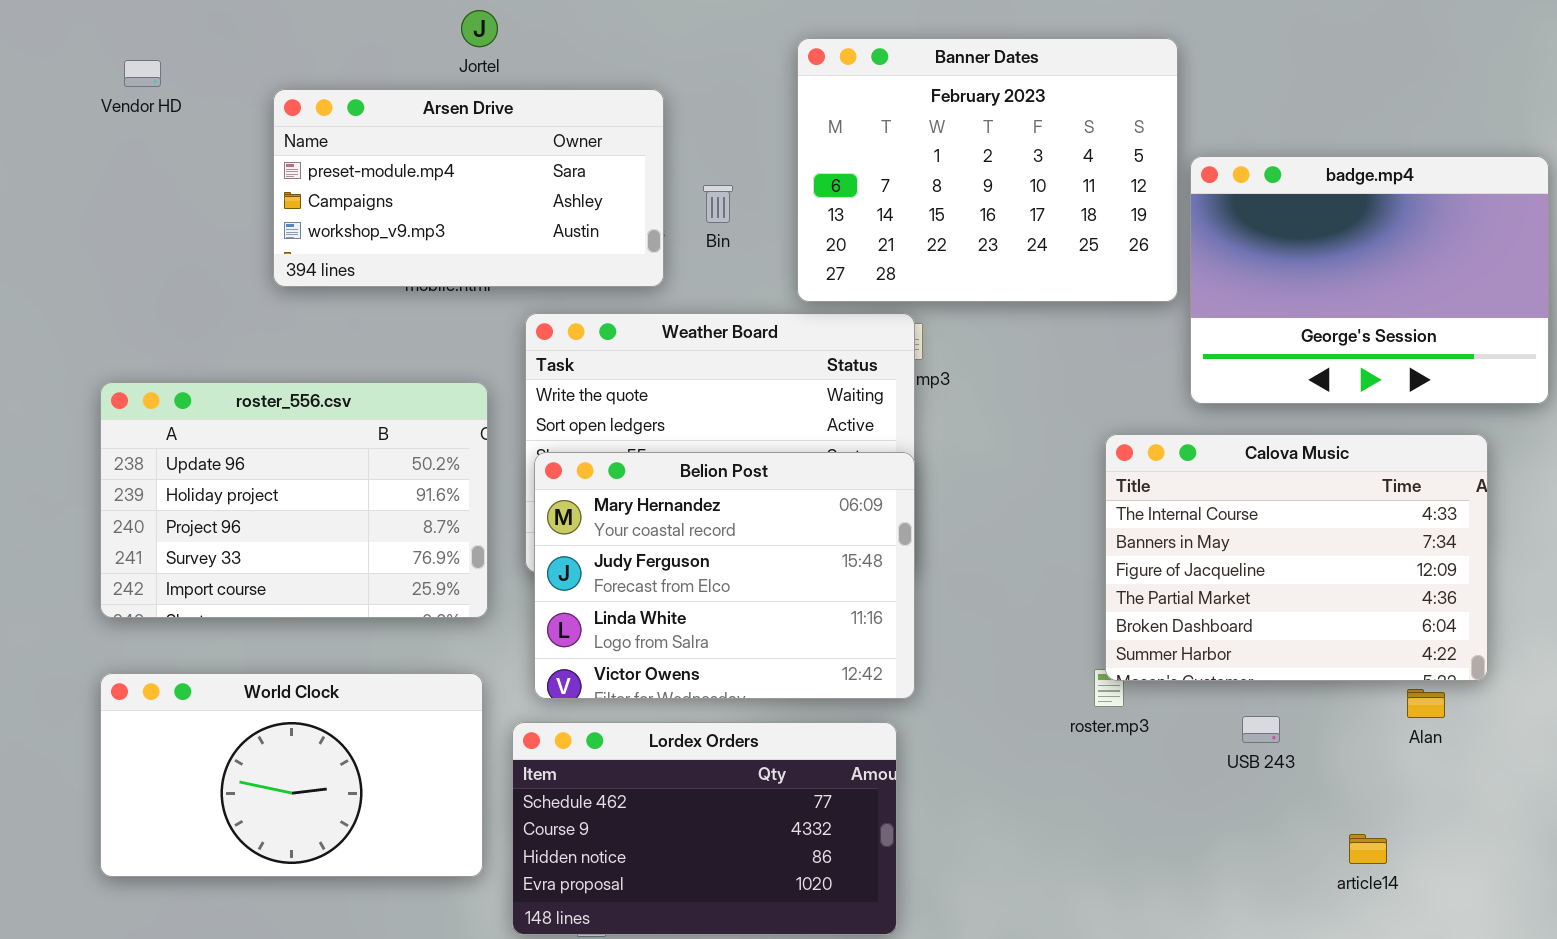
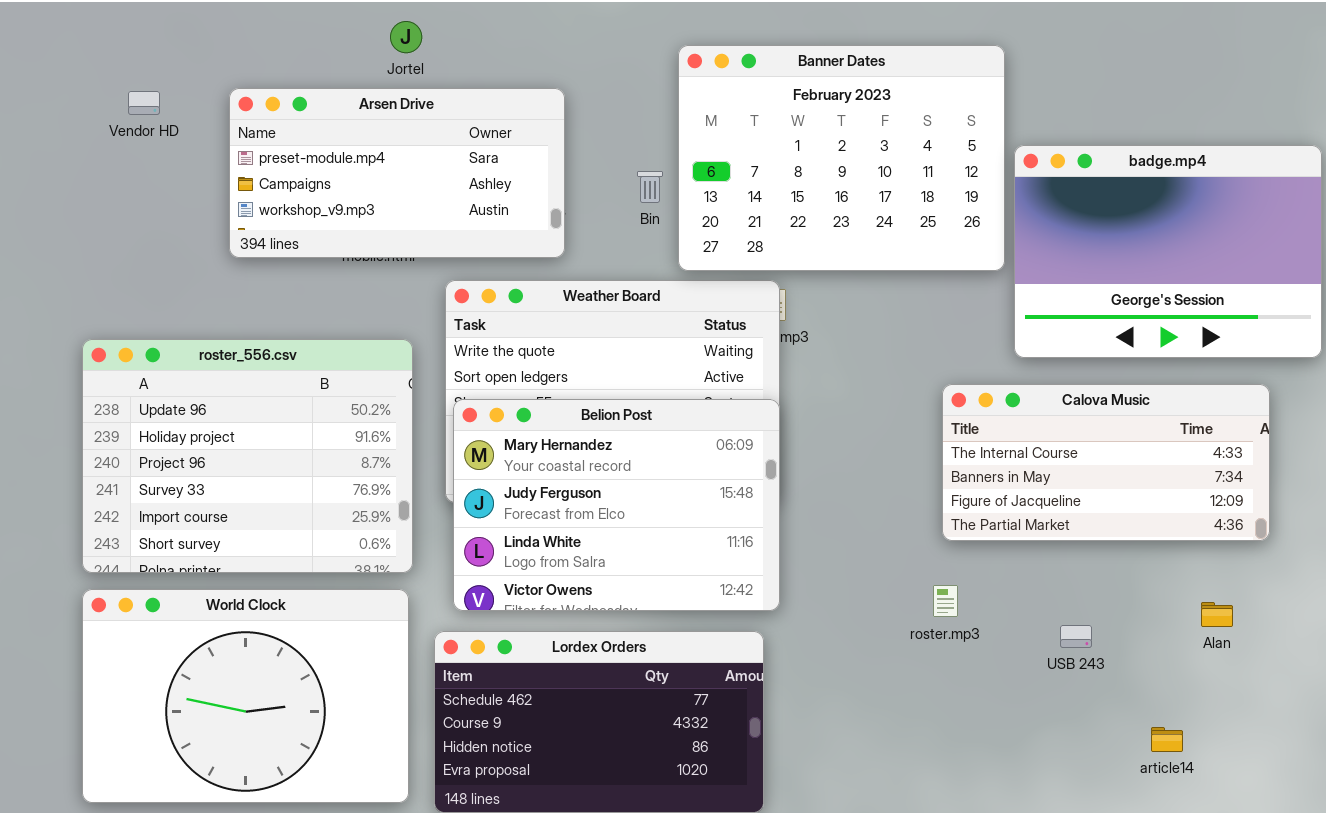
Vendor HD: [124,60,161,87] -> [128,91,160,115], moved
Bin: [703,185,733,223] -> [637,171,663,203], moved
roster_556.csv: [100,382,488,618] -> [82,339,413,573], resized
Calova Music: [1105,434,1488,681] -> [942,384,1270,541], resized
World Clock: [100,673,483,877] -> [82,589,409,803], resized

